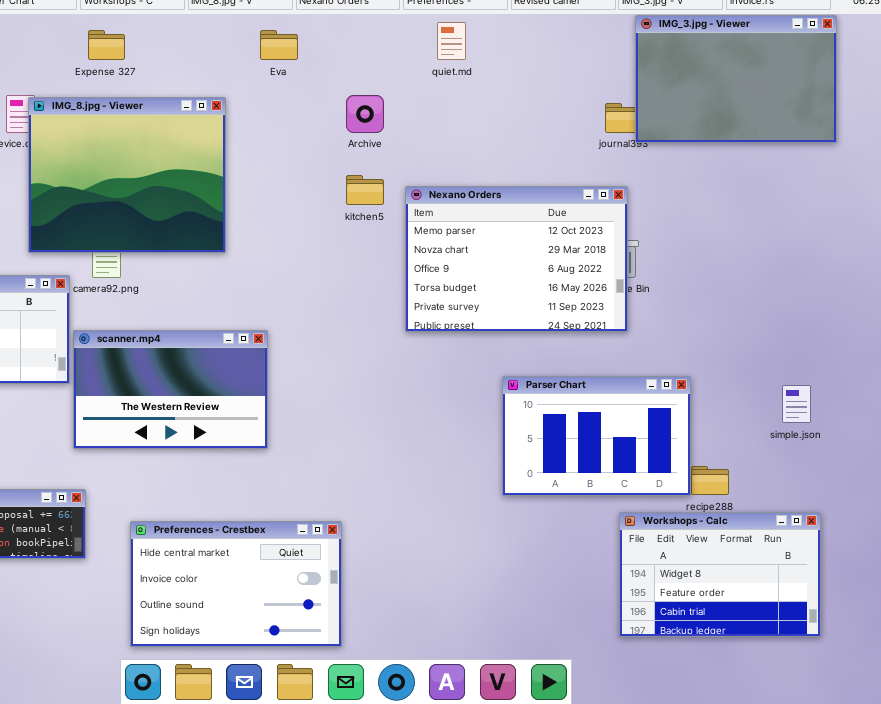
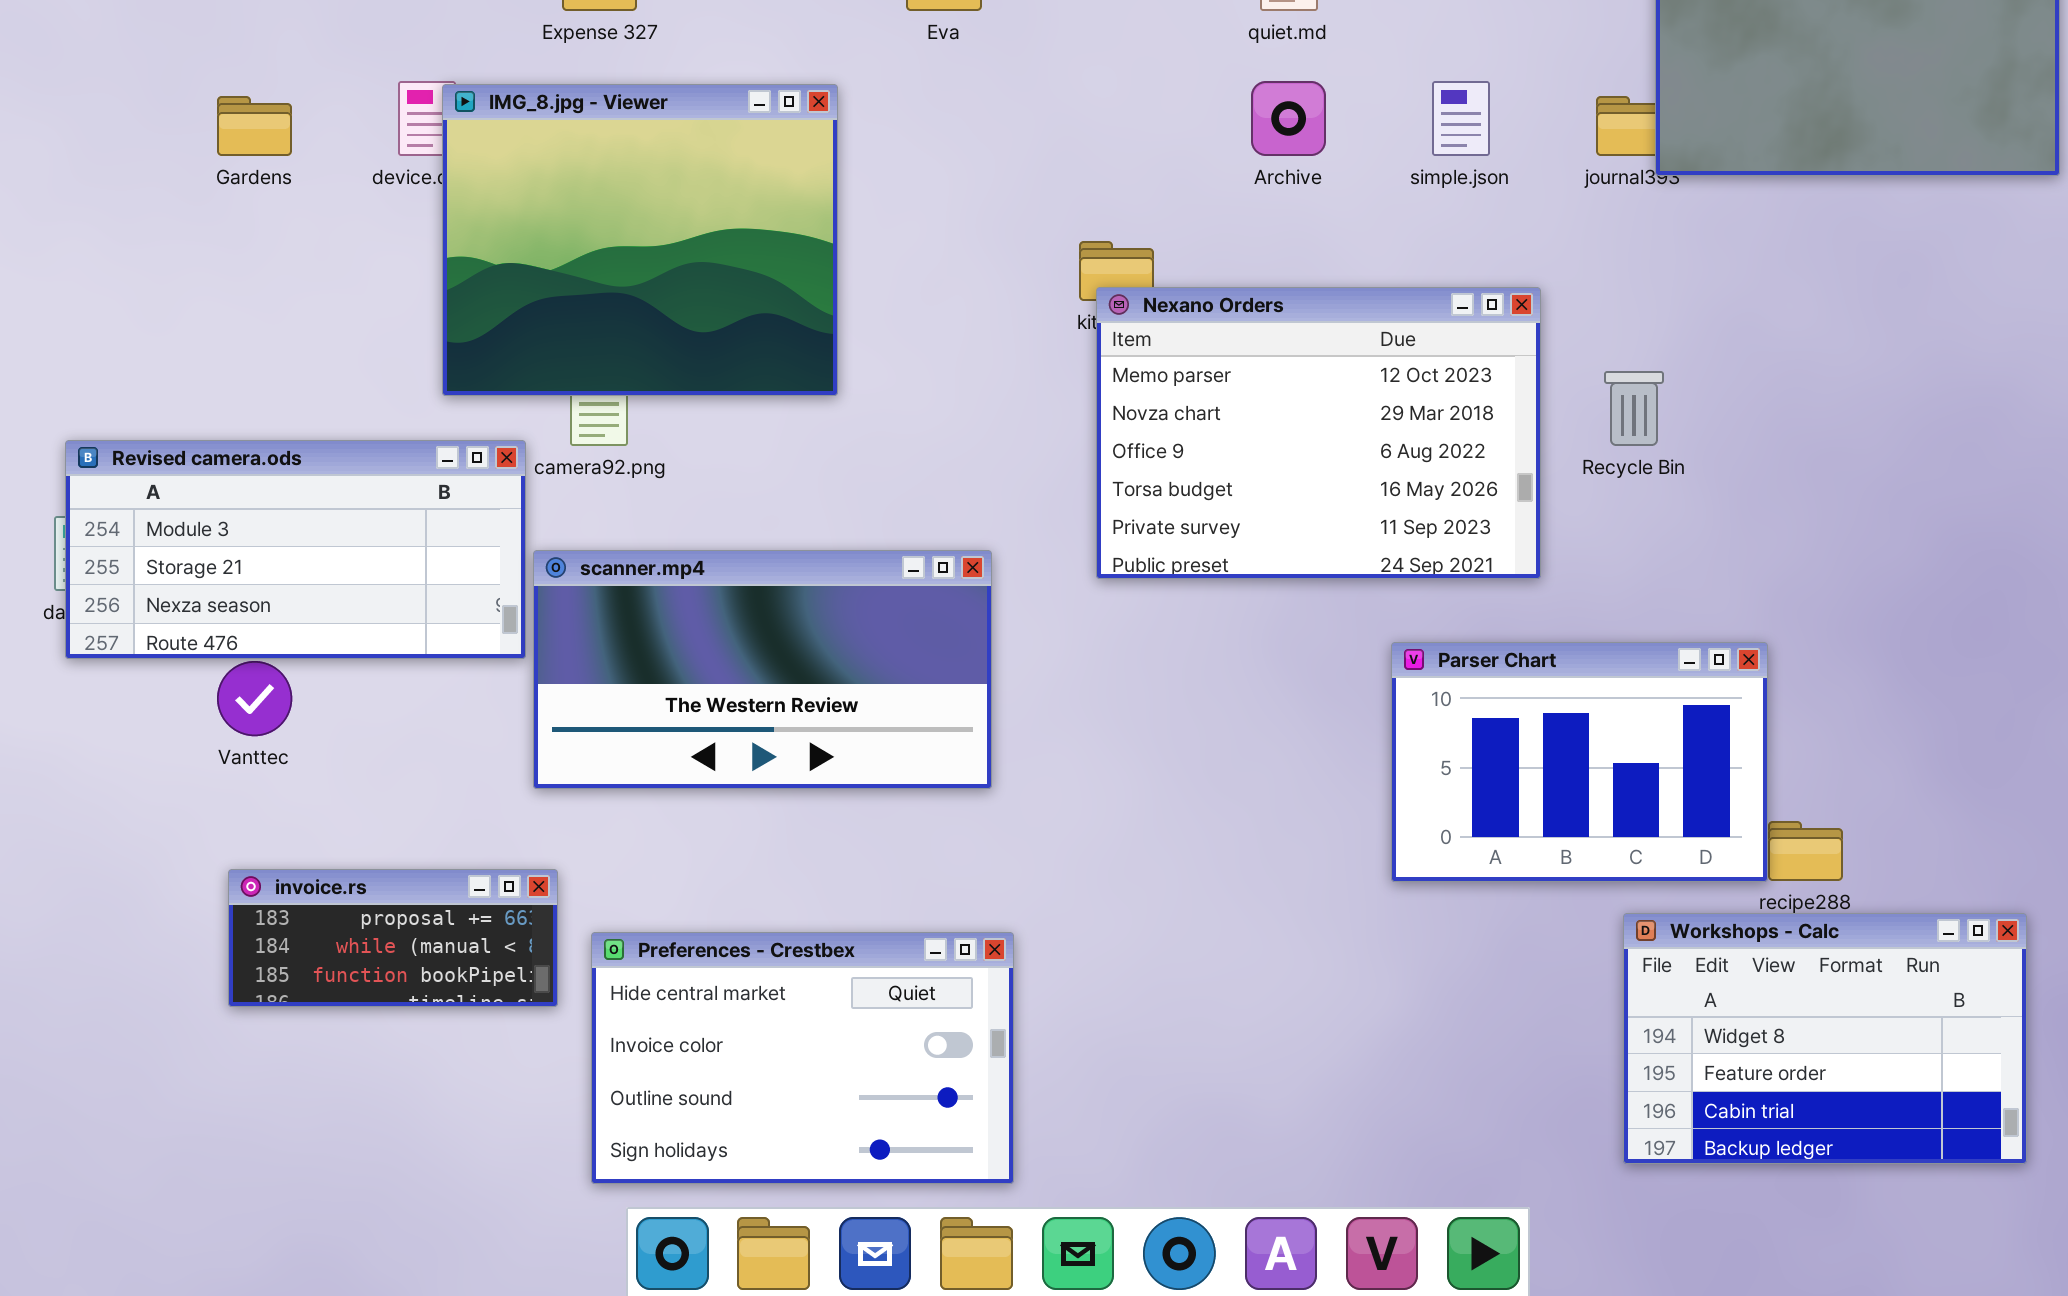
Archive: [346,95,384,133] -> [1251,81,1326,156], moved
Nexano Orders: [405,186,628,332] -> [1096,287,1541,579], moved
scanner.mp4: [73,330,268,449] -> [533,550,992,789], resized
simple.json: [782,385,811,423] -> [1432,81,1490,156], moved
Preferences - Crestbex: [130,521,342,647] -> [591,932,1014,1184], moved

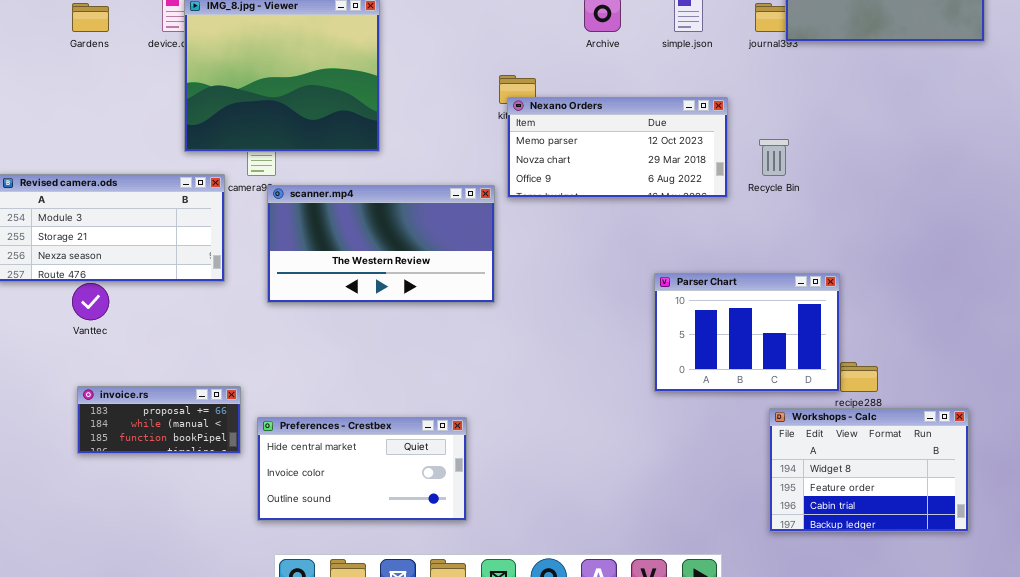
Nexano Orders: [1096,287,1541,579] -> [507,97,728,198], resized
scanner.mp4: [533,550,992,789] -> [267,185,495,303], moved
Preferences - Crestbex: [591,932,1014,1184] -> [257,417,467,521], resized

